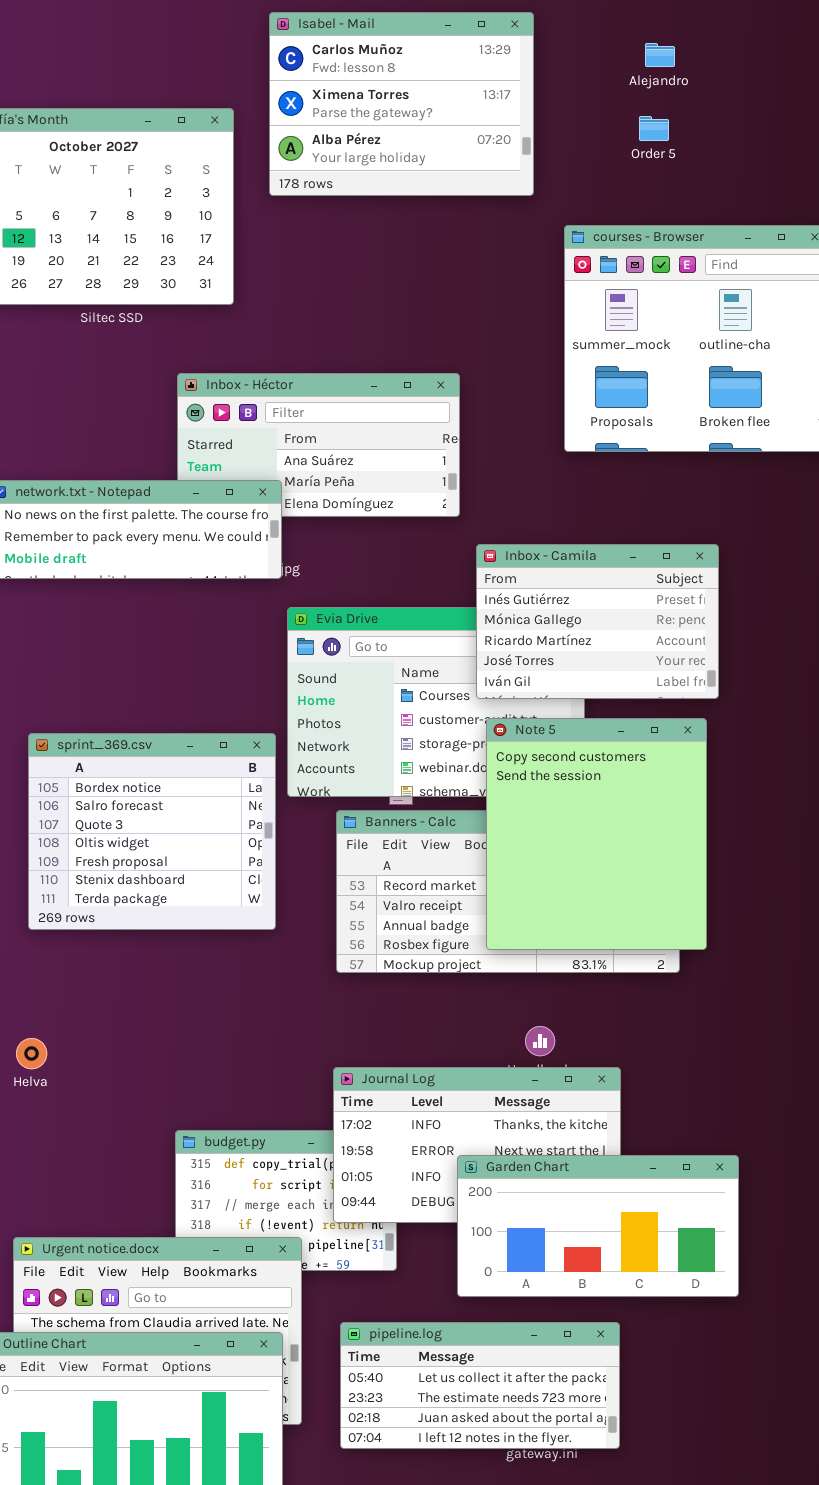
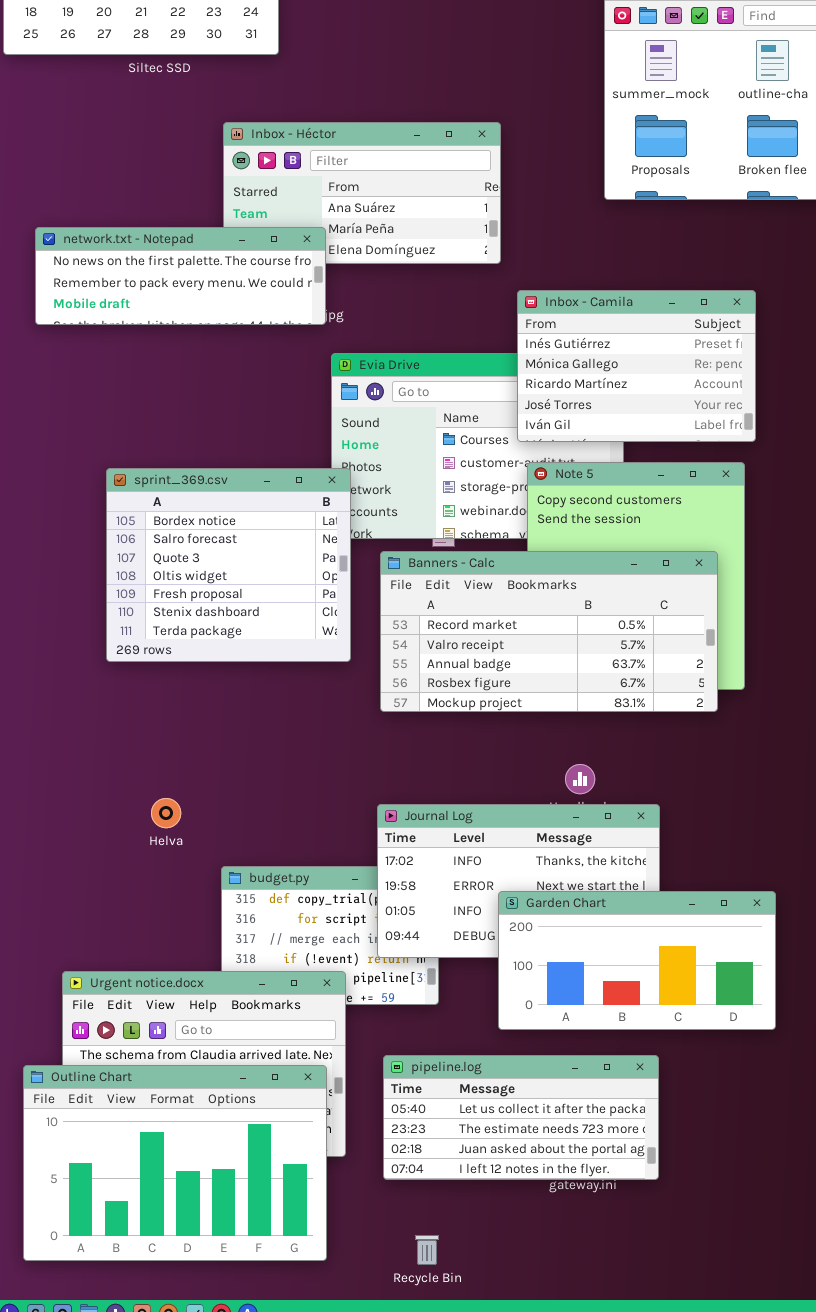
sprint_369.csv: [28,733,276,930] -> [106,468,351,662], moved
Banners - Calc: [336,810,680,973] -> [380,551,718,712], raised
Helva: [16,1038,47,1069] -> [151,798,181,828], moved

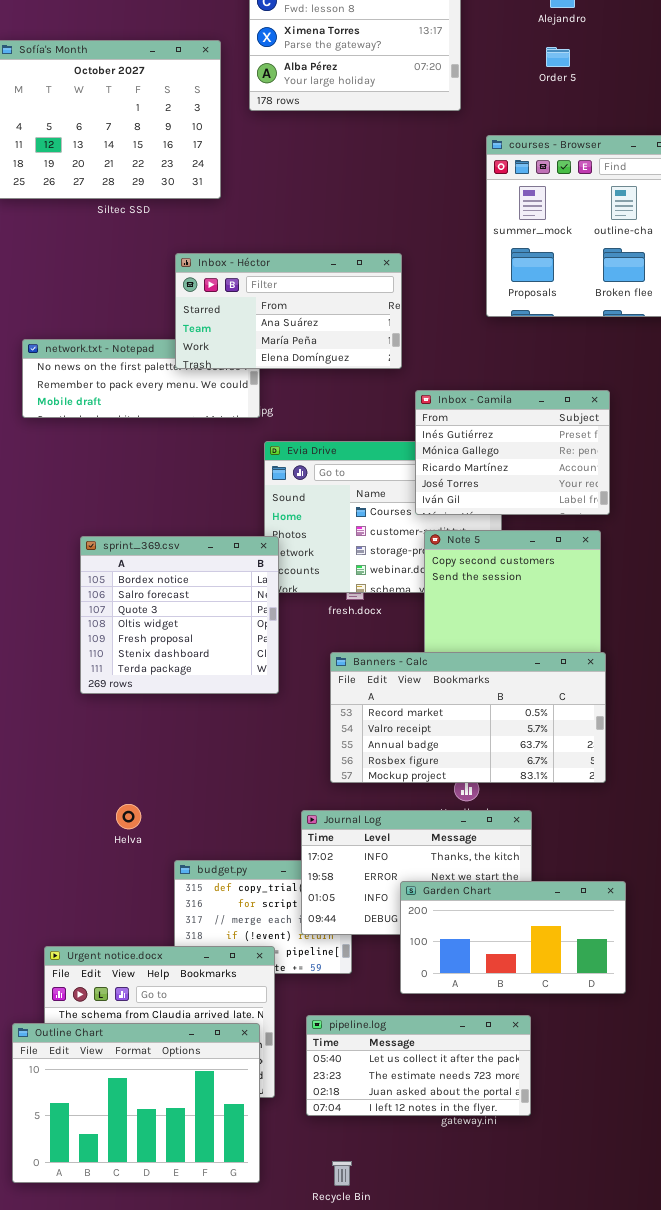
Inbox - Héctor: [223,122,501,264] -> [175,253,402,369], raised
Banners - Calc: [380,551,718,712] -> [330,652,606,783], moved

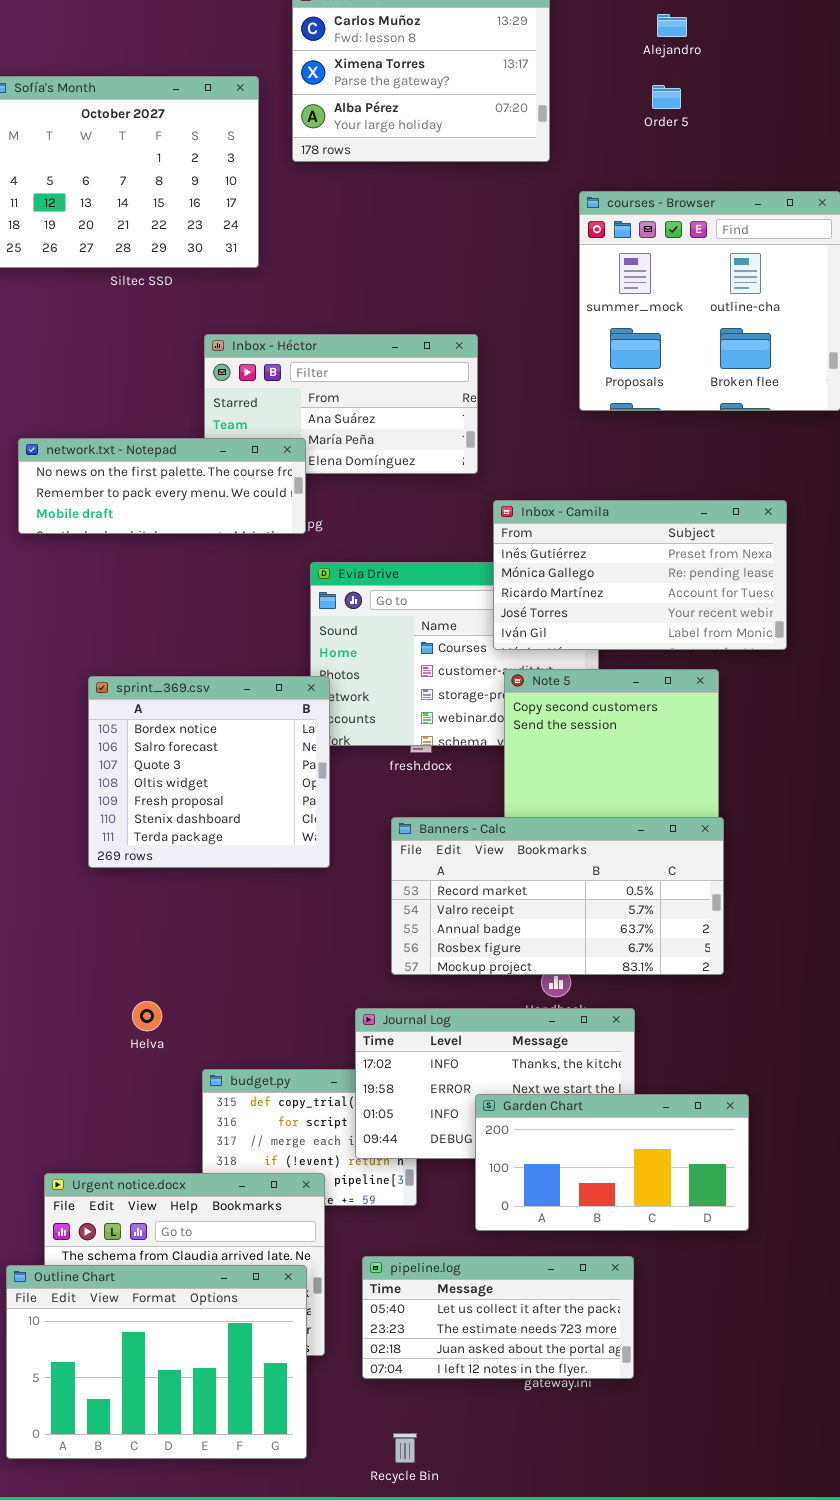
network.txt - Notepad: [22,339,260,418] -> [18,438,306,534], raised
Inbox - Camila: [415,390,610,515] -> [493,500,787,650], resized

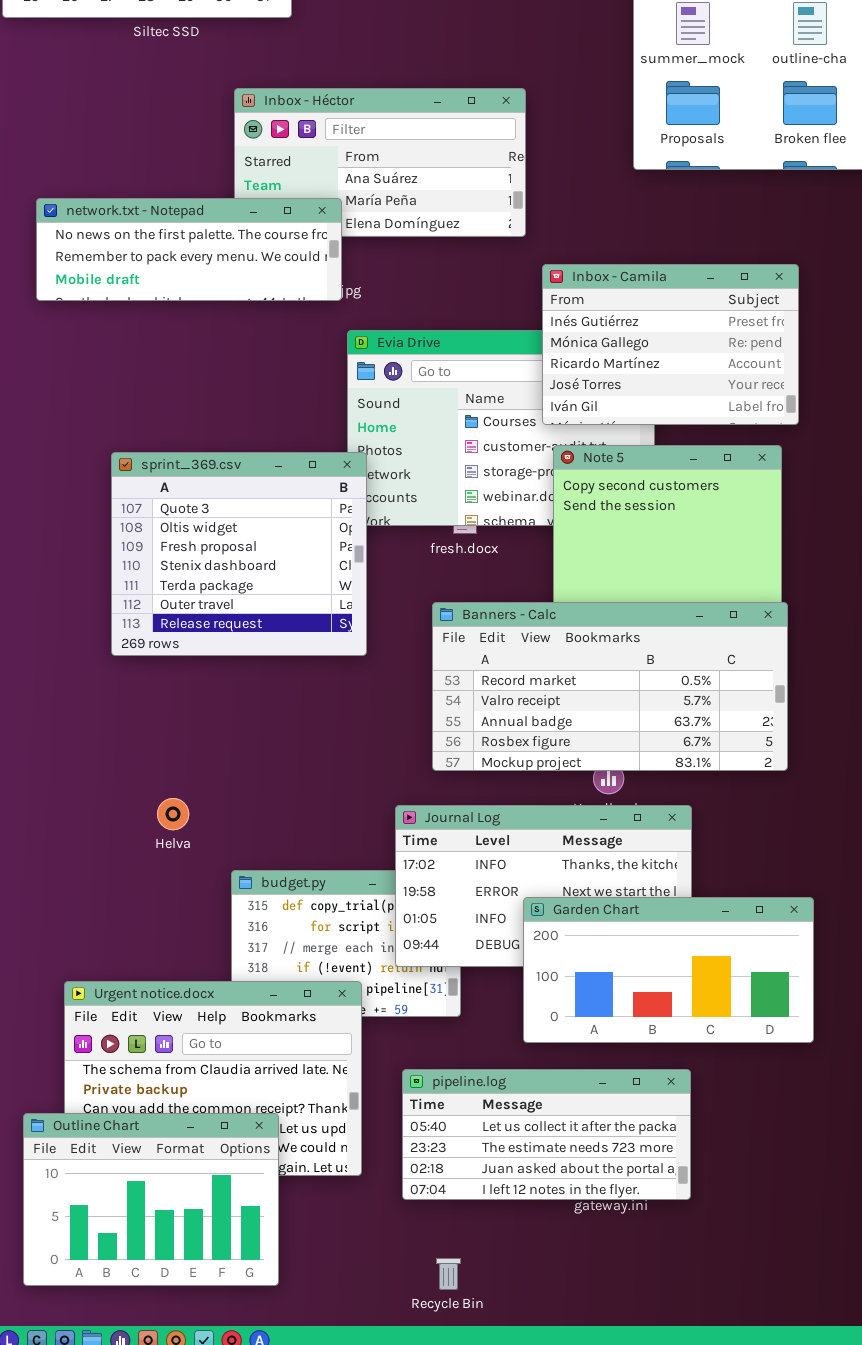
Inbox - Camila: [493,500,787,650] -> [542,264,799,425], resized
sprint_369.csv: [88,676,330,868] -> [111,452,367,656], scrolled down 2 rows
Outline Chart: [6,1265,307,1459] -> [23,1113,279,1286], resized

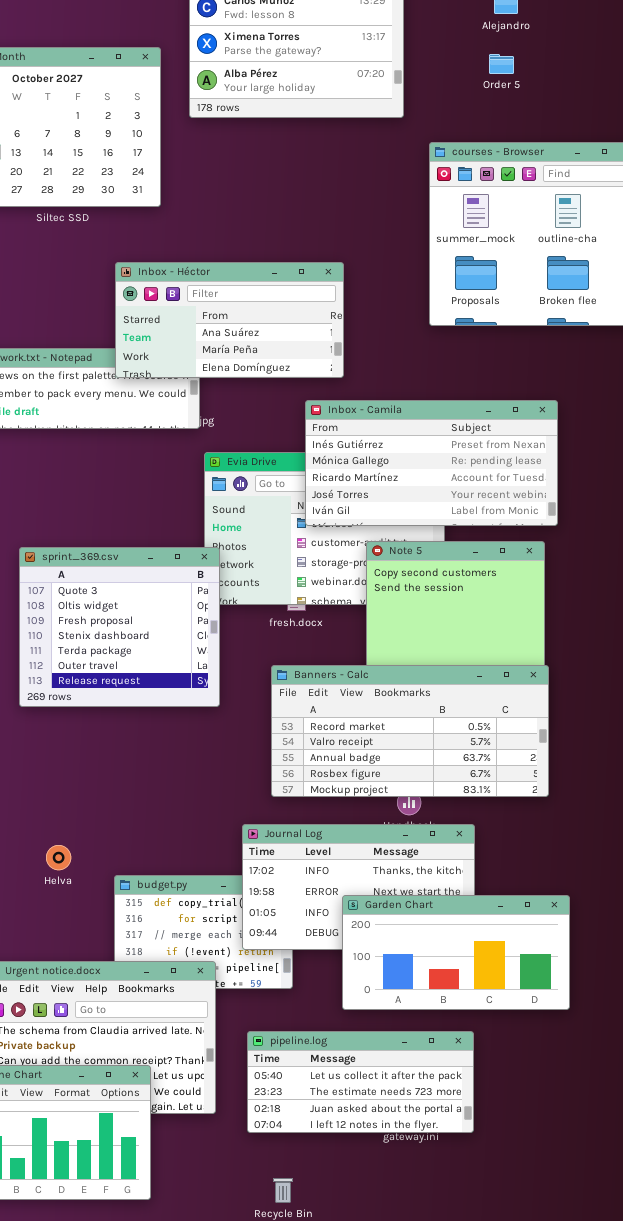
Inbox - Héctor: [234,88,526,237] -> [115,262,344,378], raised
Inbox - Camila: [542,264,799,425] -> [305,400,558,526], resized
Helva: [157,798,189,830] -> [46,845,71,870], moved

